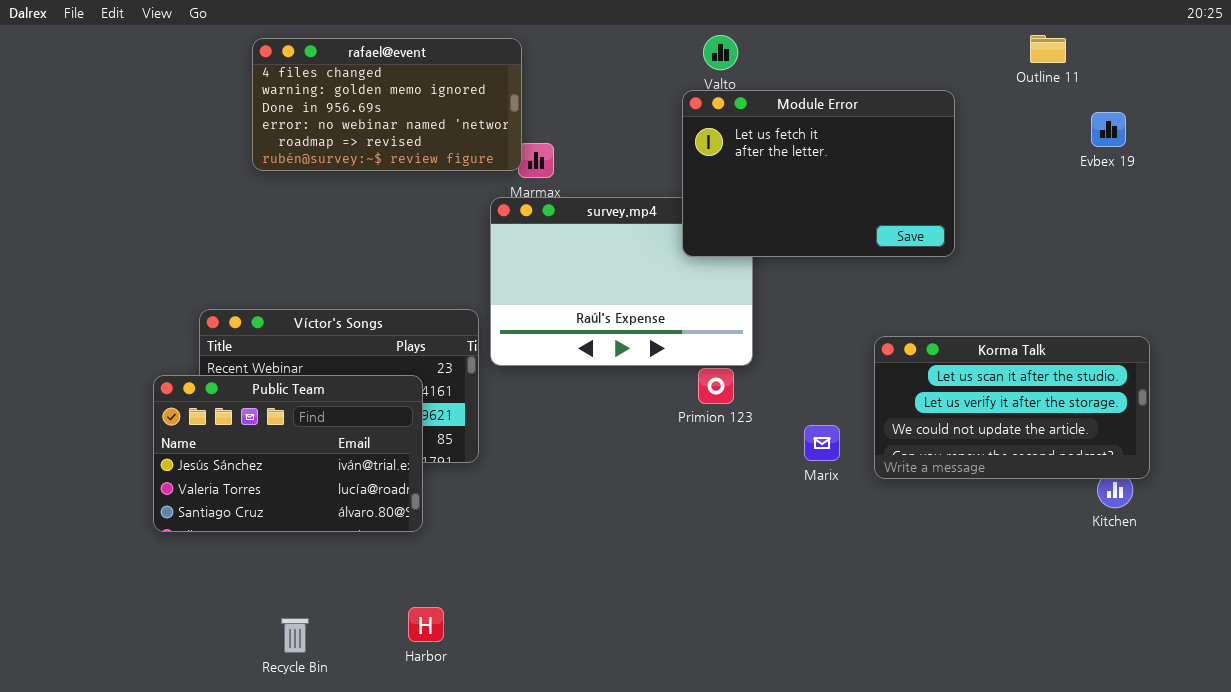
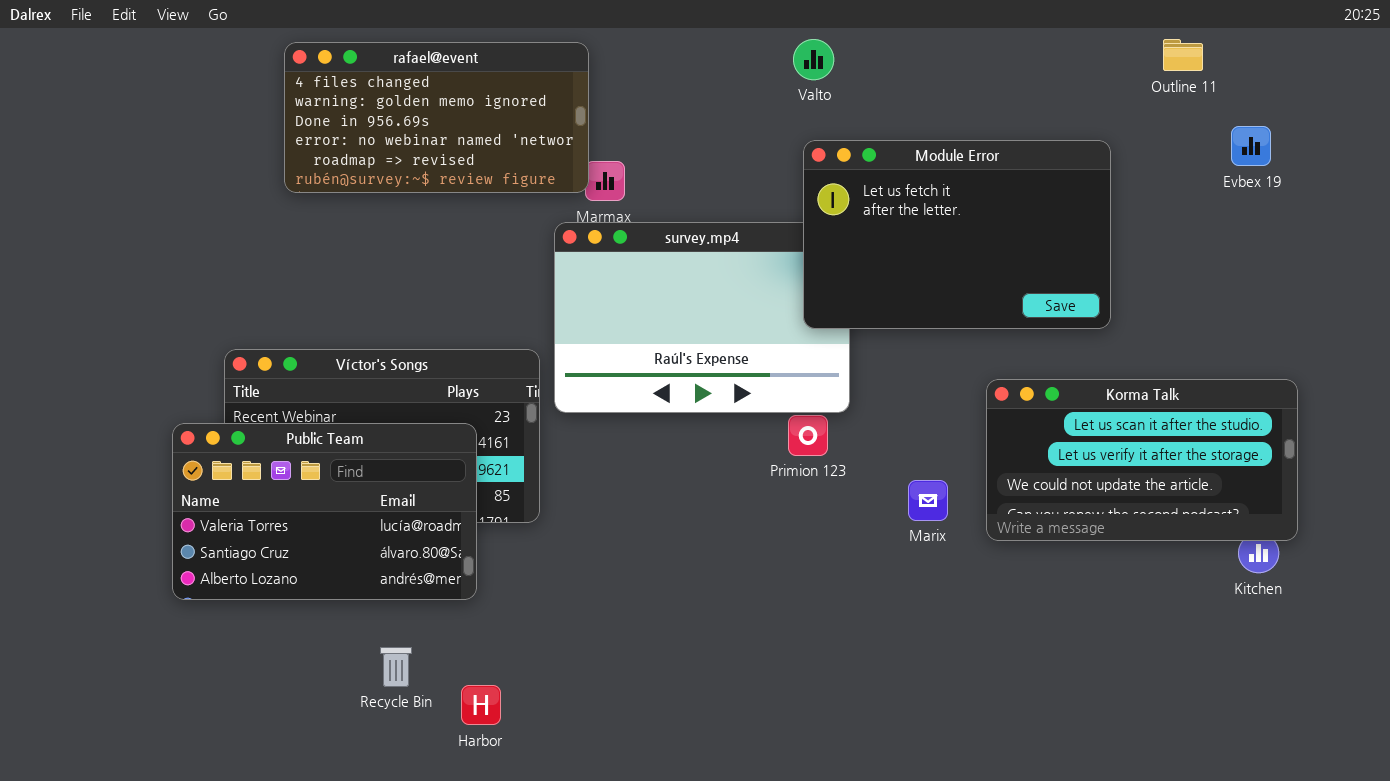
Module Error: [682,90,955,257] -> [803,140,1111,329], moved
Public Team: [153,375,423,532] -> [172,423,477,600], scrolled down 1 row
Recycle Bin: [281,618,309,653] -> [380,647,412,687], moved

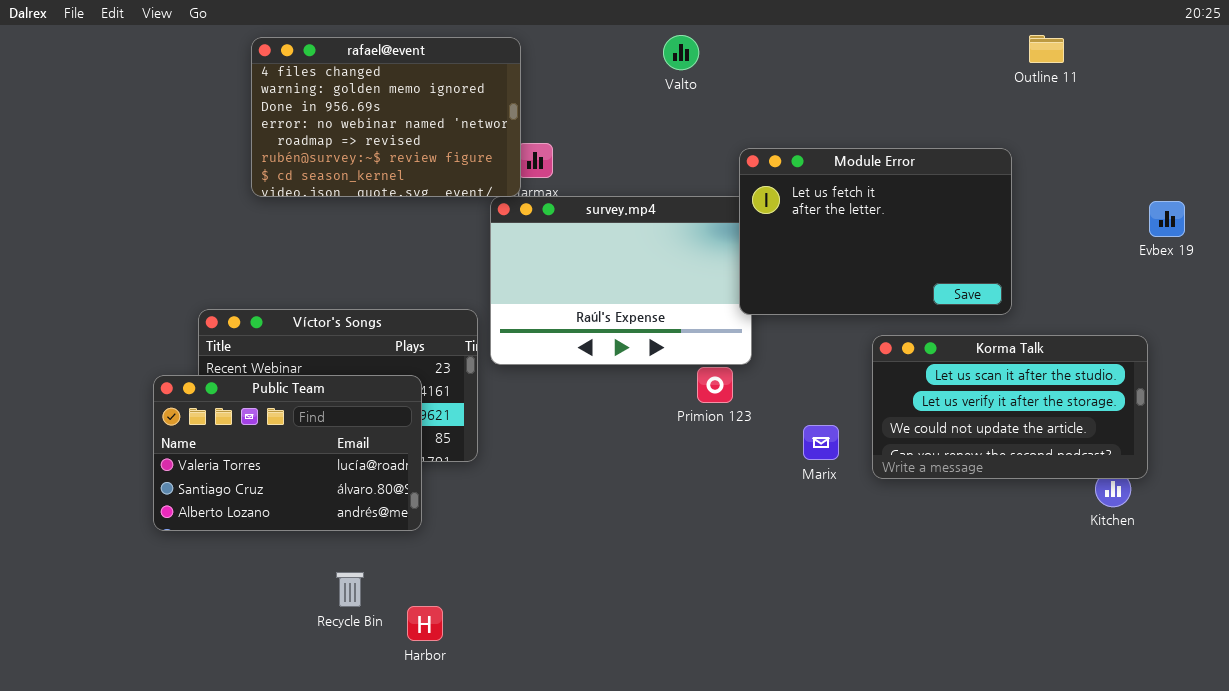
Valto: [793,39,834,80] -> [663,35,699,70], moved
rafael@event: [284,42,589,193] -> [251,37,521,197], resized
Evbex 19: [1231,126,1271,166] -> [1149,201,1185,237], moved
Module Error: [803,140,1111,329] -> [739,148,1012,315], moved

